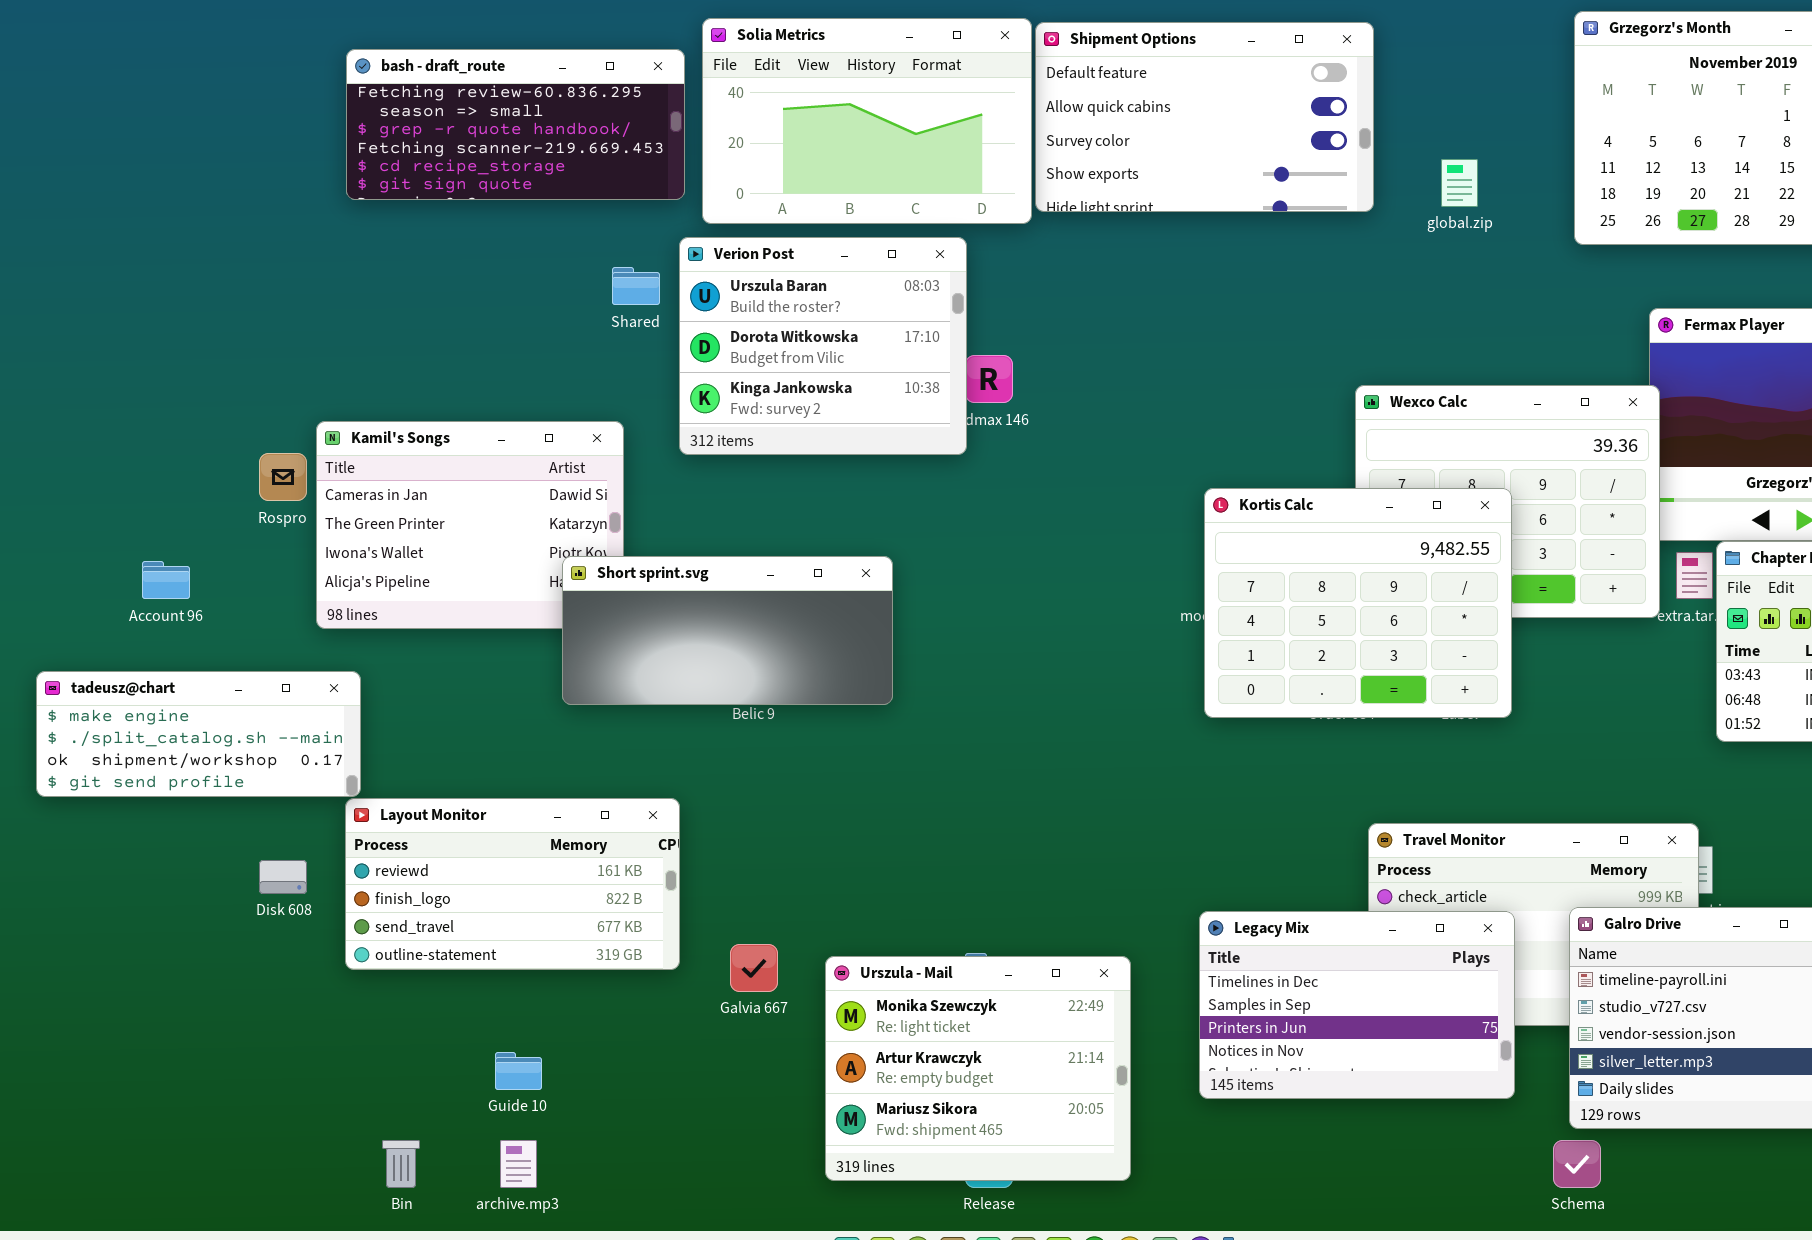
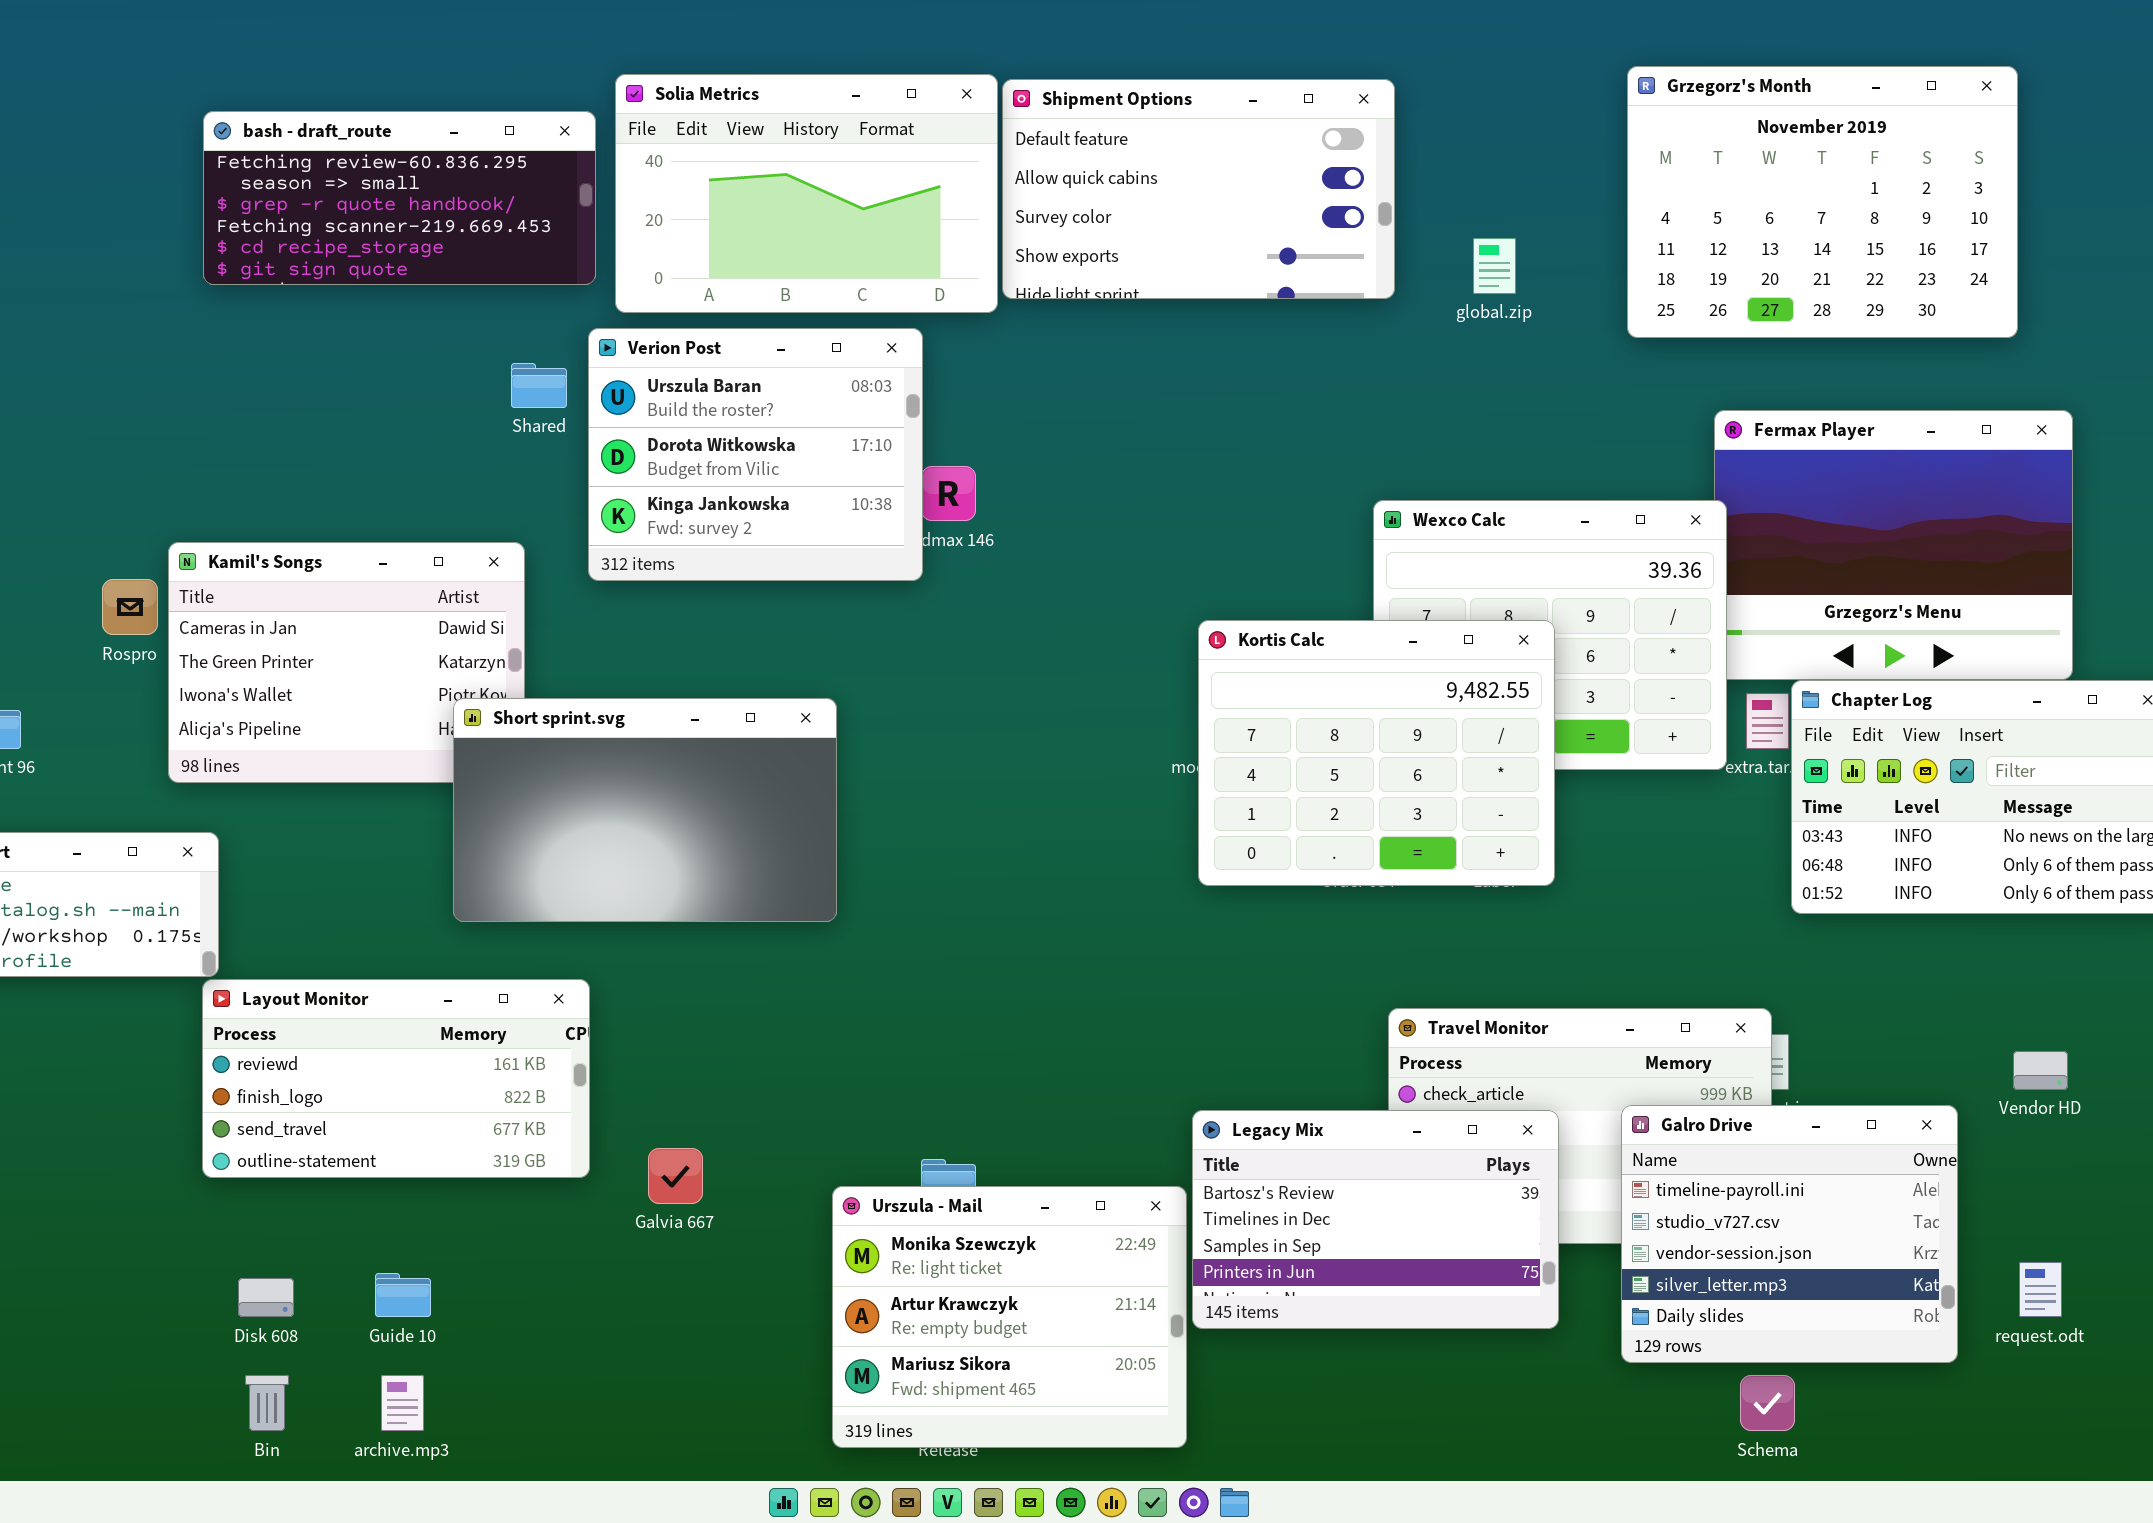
Short sprint.svg: [562,556,893,705] -> [453,698,837,922], resized
Disk 608: [259,860,307,894] -> [238,1278,294,1317], moved
Legacy Mix: [1199,911,1515,1099] -> [1192,1110,1559,1329], scrolled up 1 row
Urszula - Mail: [825,956,1131,1181] -> [832,1186,1187,1448], moved
Schema: [1553,1140,1601,1188] -> [1740,1375,1795,1431], moved

